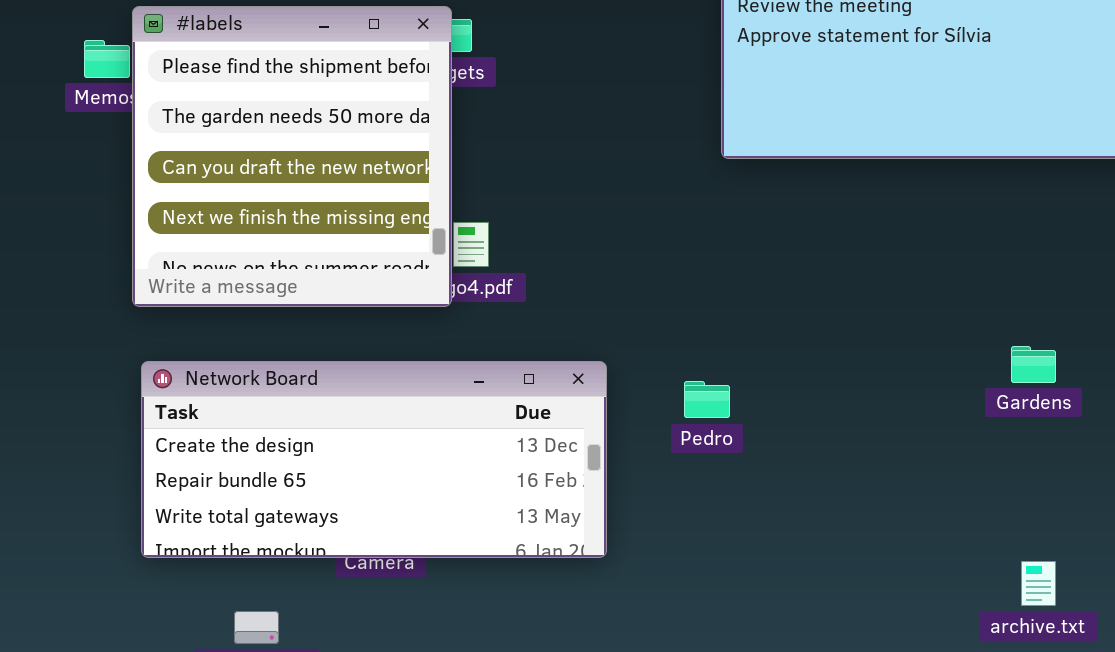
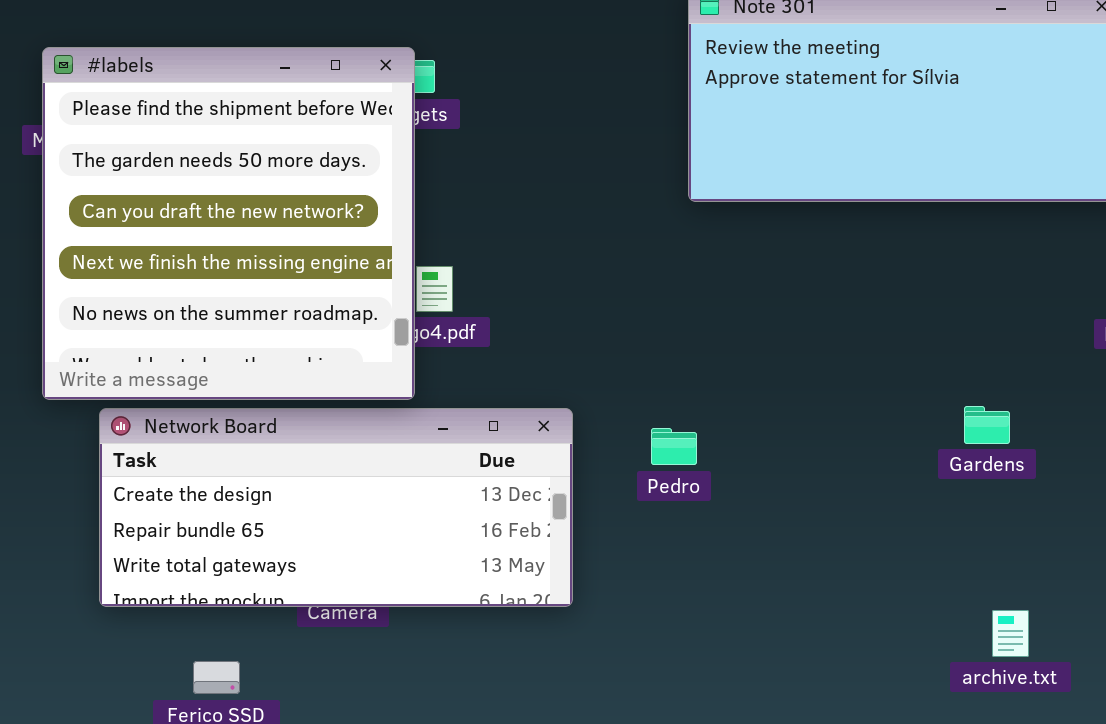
#labels: [132,6,452,307] -> [42,47,415,400], resized
Gardens: [1011,346,1056,383] -> [964,406,1010,444], moved

